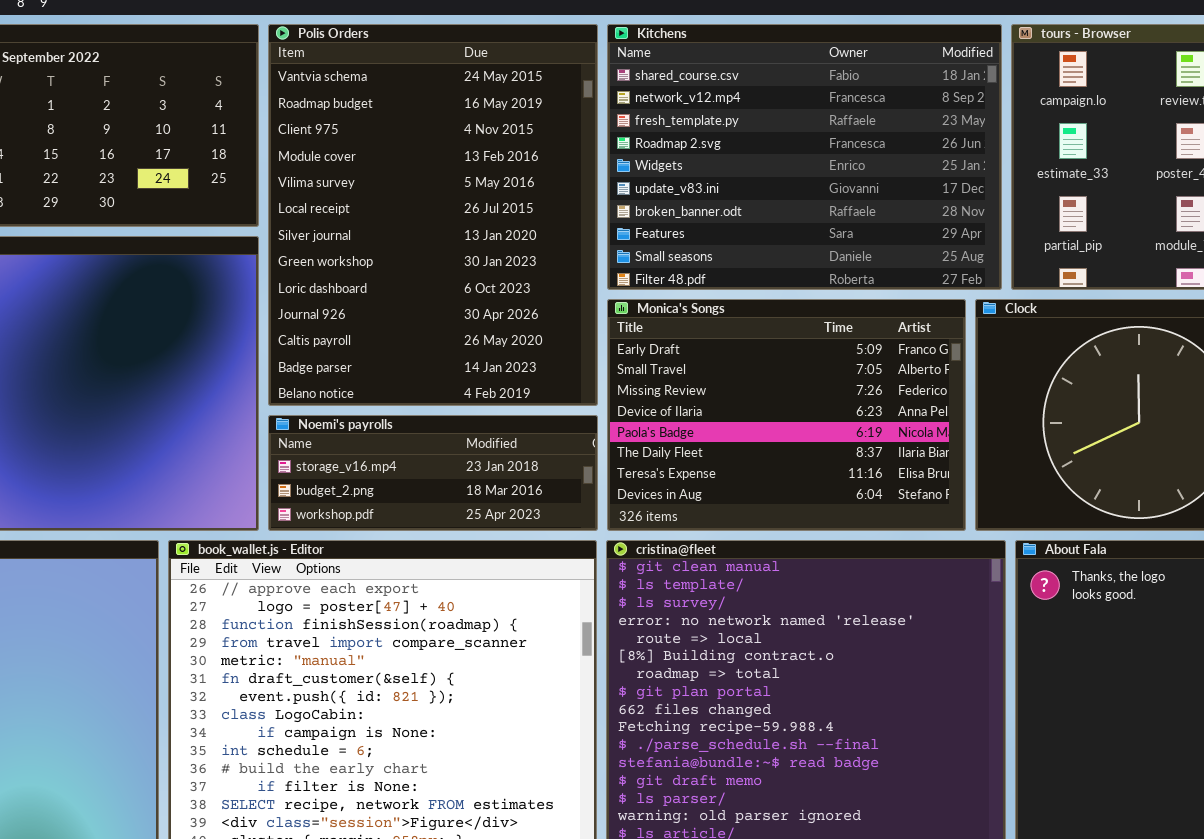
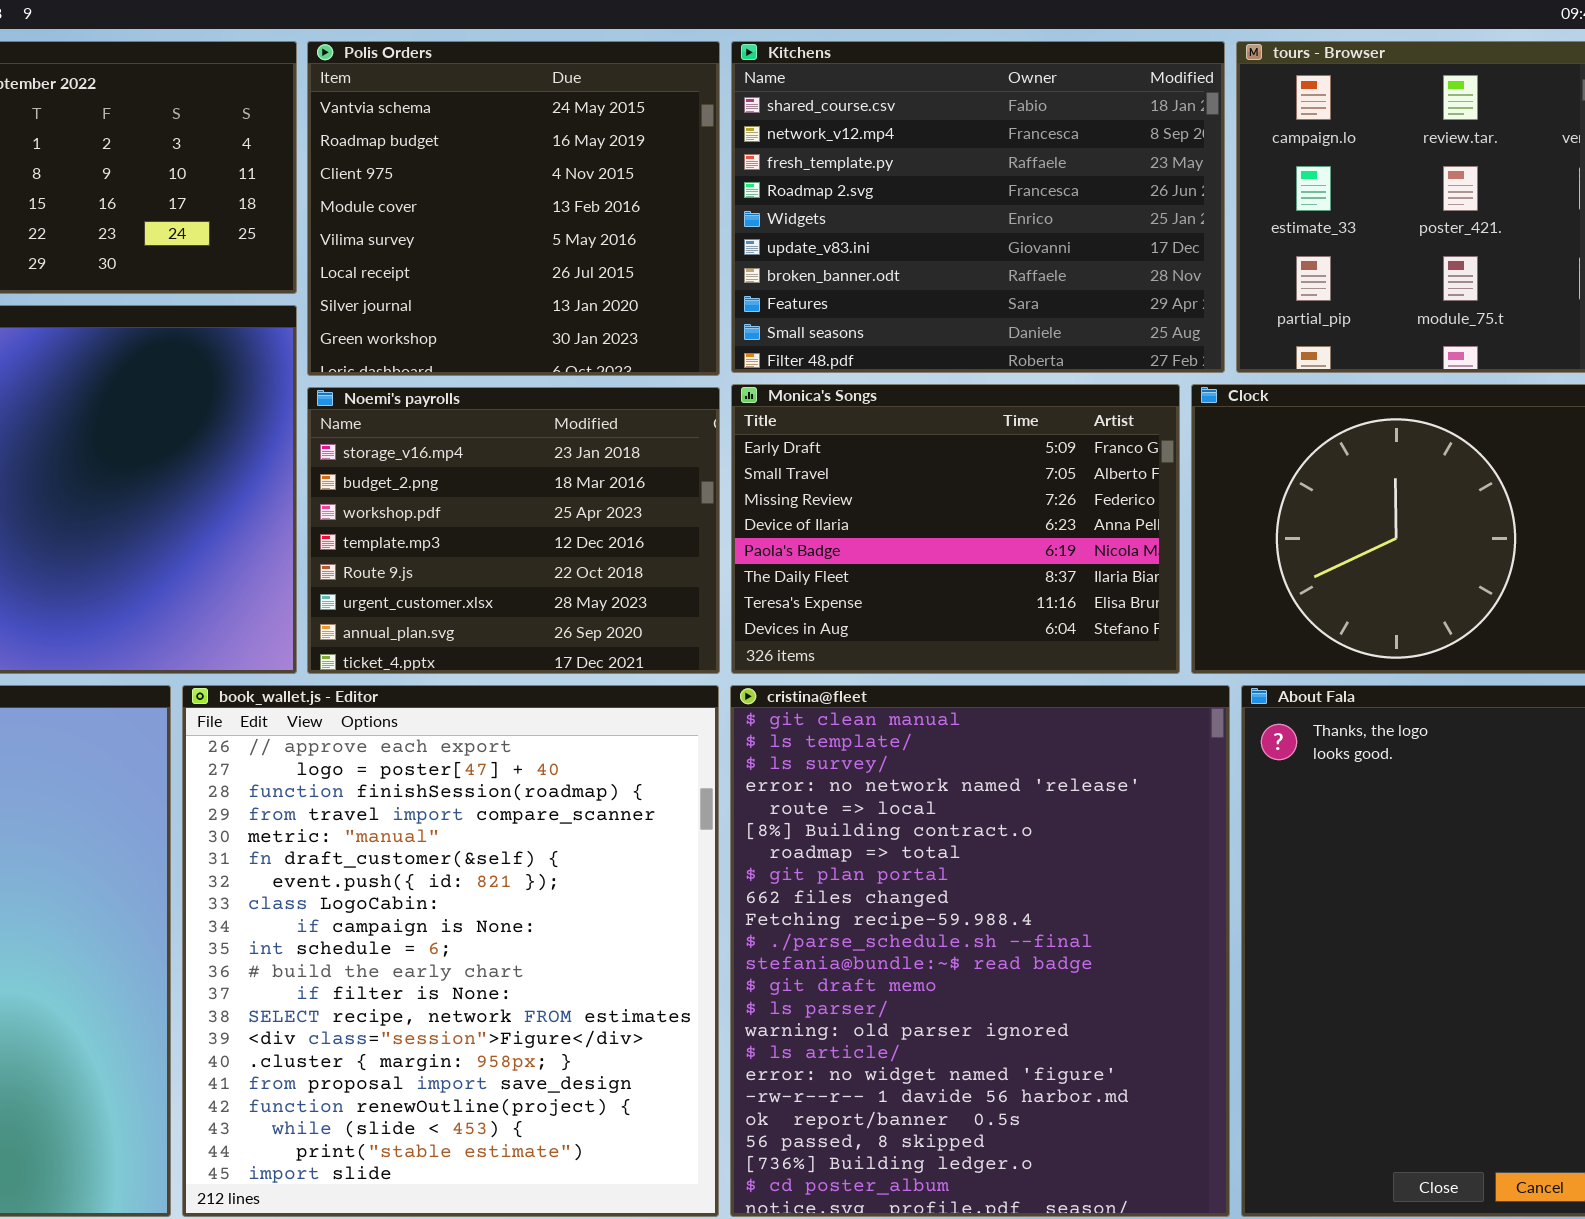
Polis Orders: [268,24,598,406] -> [307,41,720,376], resized
Noemi's payrolls: [268,415,598,531] -> [307,387,720,674], resized

